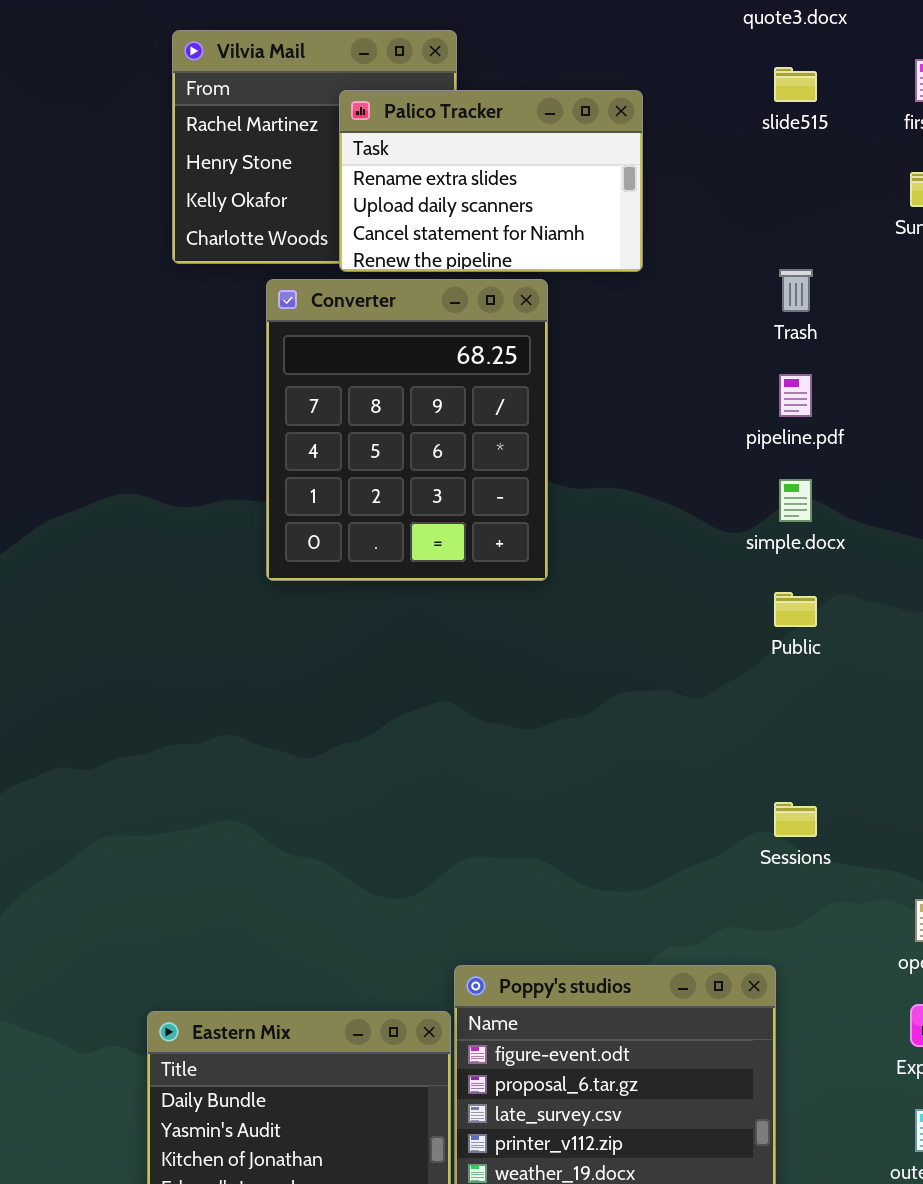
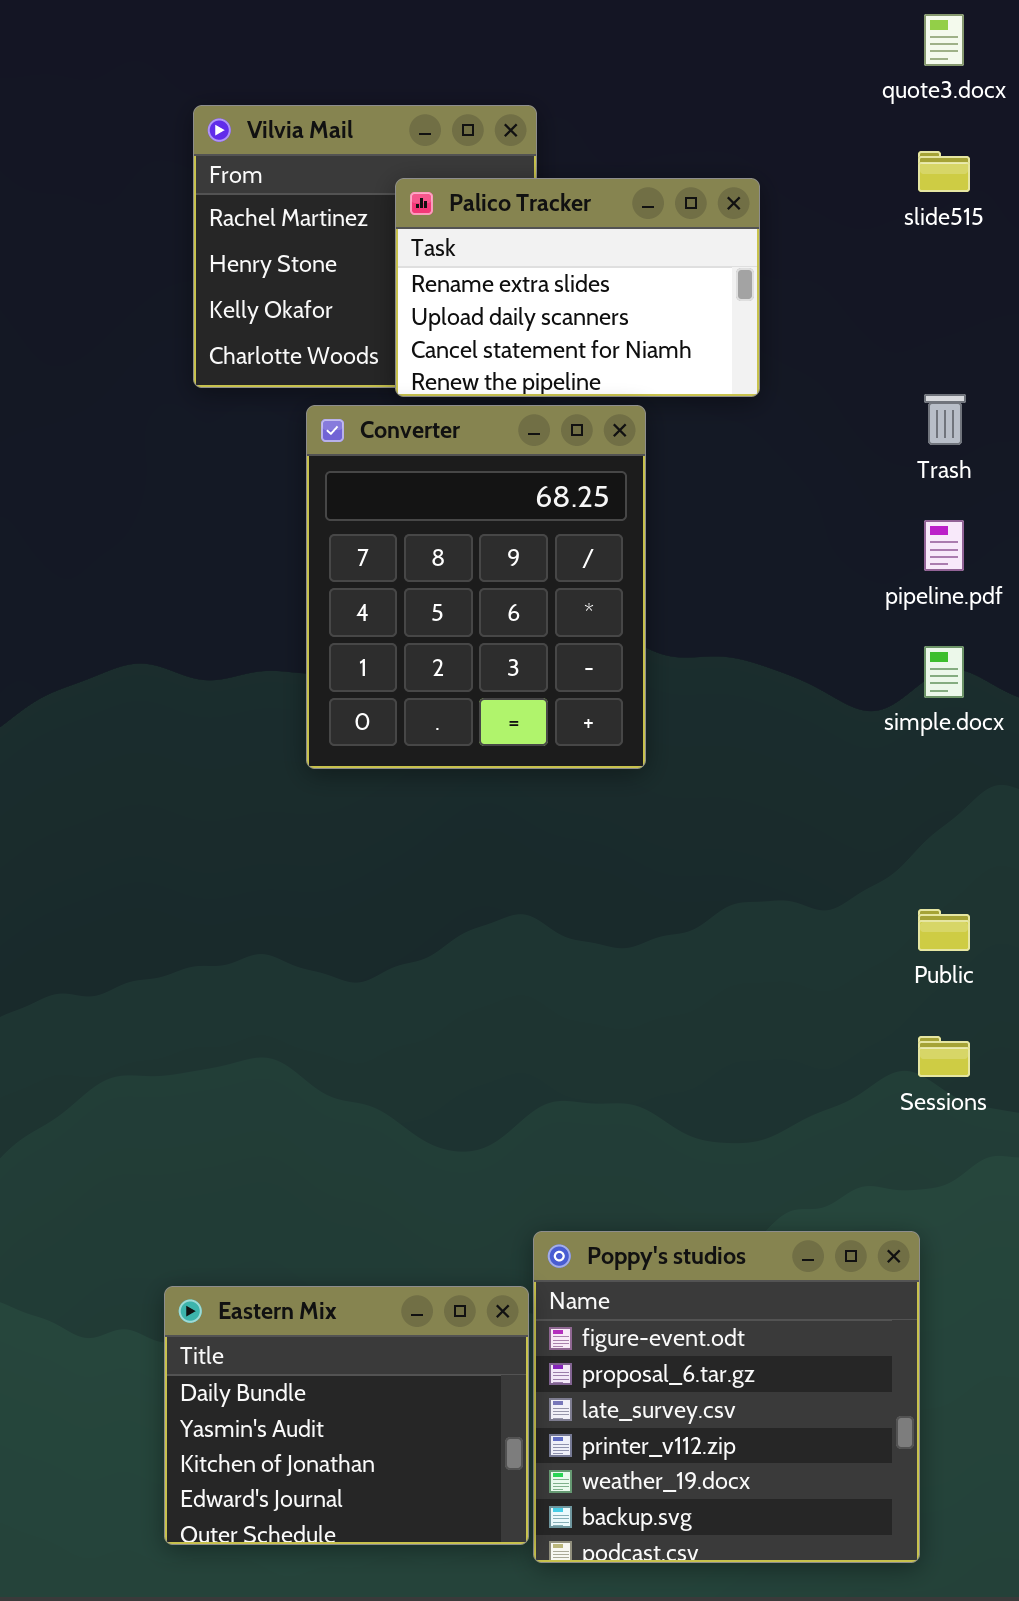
Public: [774,592,817,627] -> [918,909,970,951], moved

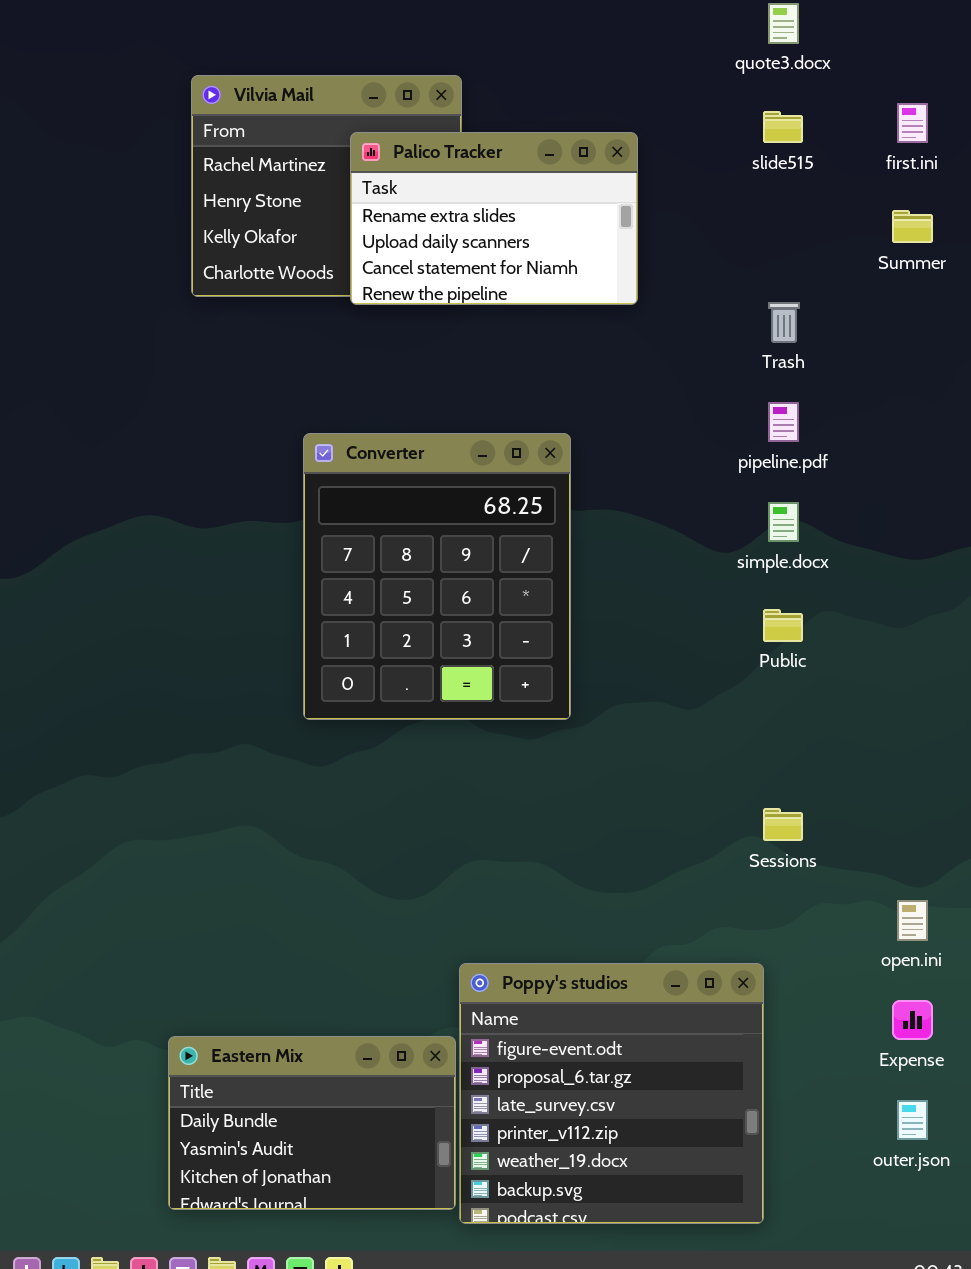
Converter: [306,405,646,769] -> [303,433,571,720], moved
Public: [918,909,970,951] -> [763,609,803,642], moved
Eastern Mix: [164,1286,529,1545] -> [168,1036,456,1210], resized

